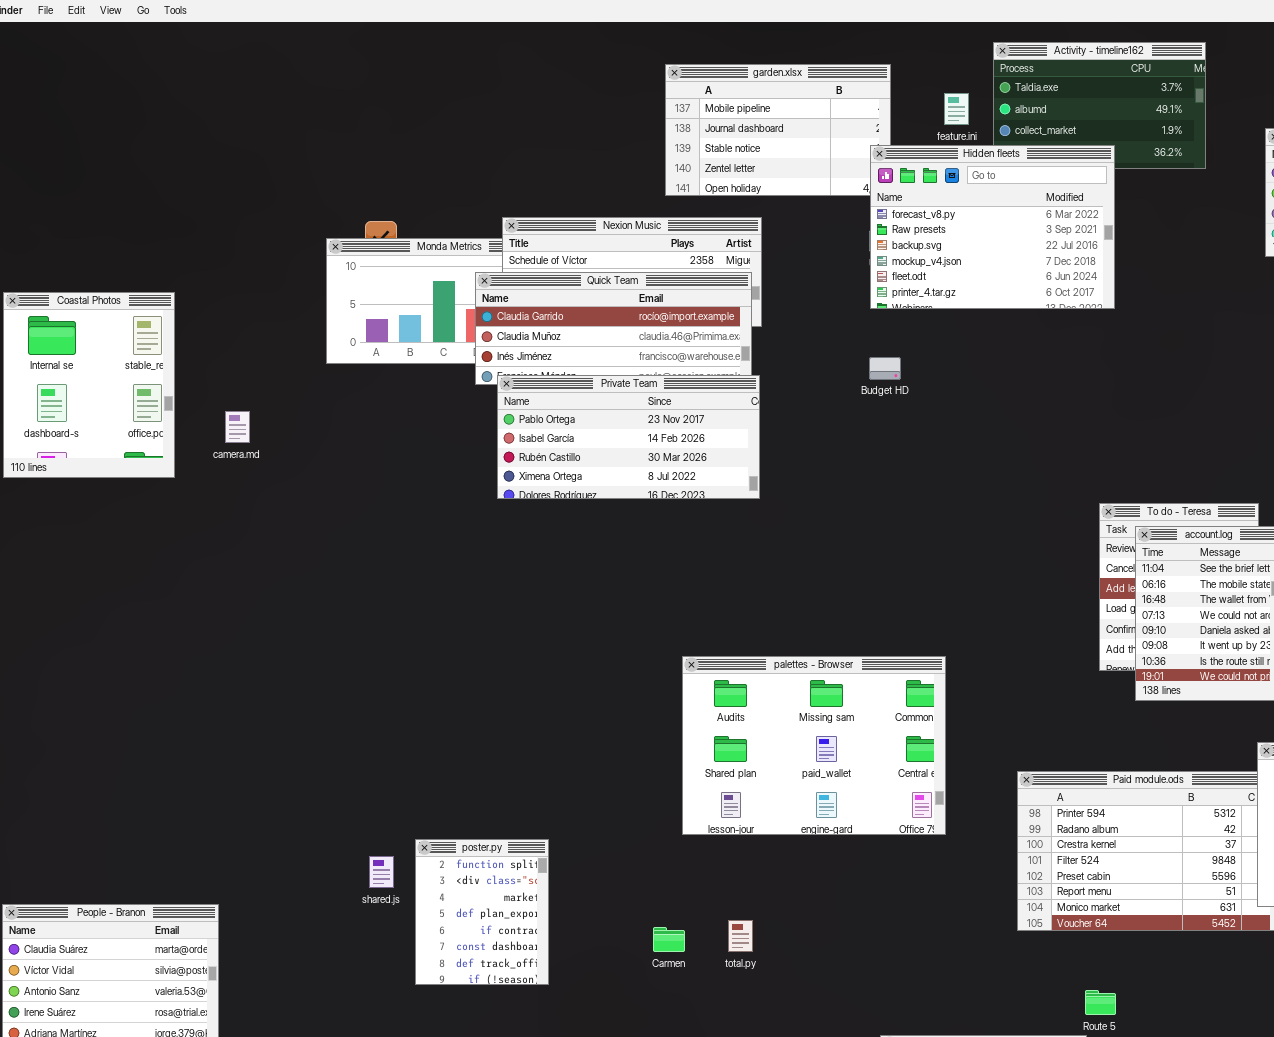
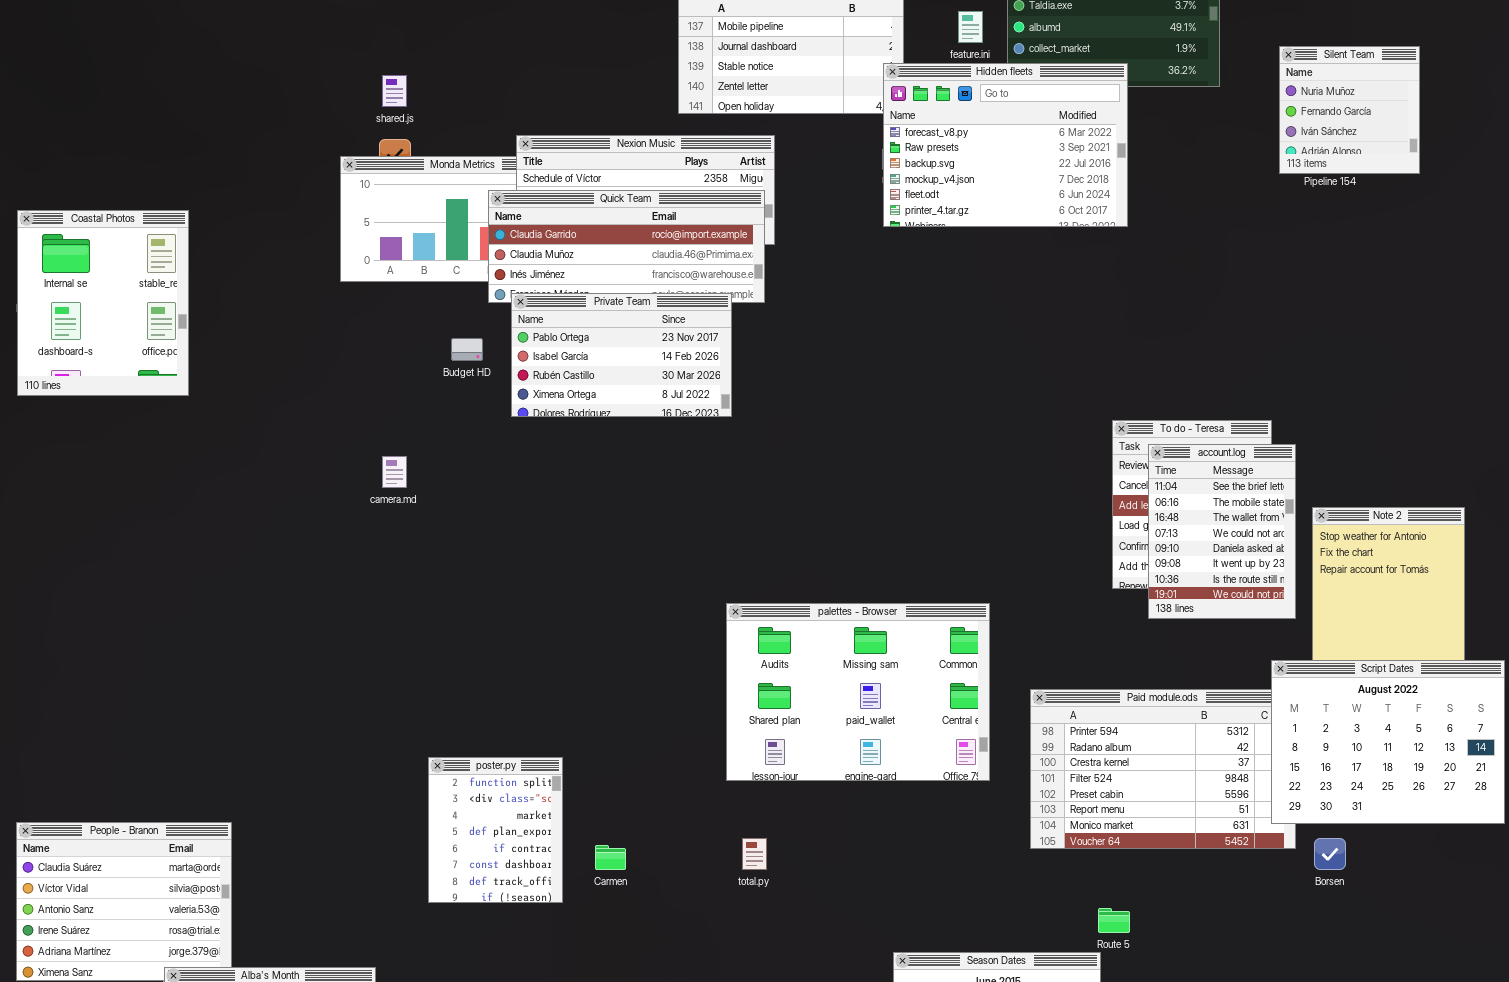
Budget HD: [869,357,901,380] -> [451,338,483,361], moved
Private Team: [497,375,760,499] -> [511,293,732,417], resized
camera.md: [225,411,250,443] -> [382,456,407,488], moved
palettes - Browser: [682,656,946,835] -> [726,603,990,781], moved
shared.js: [369,856,394,888] -> [382,75,407,107], moved
Carmen: [653,927,685,952] -> [595,845,626,870], moved

